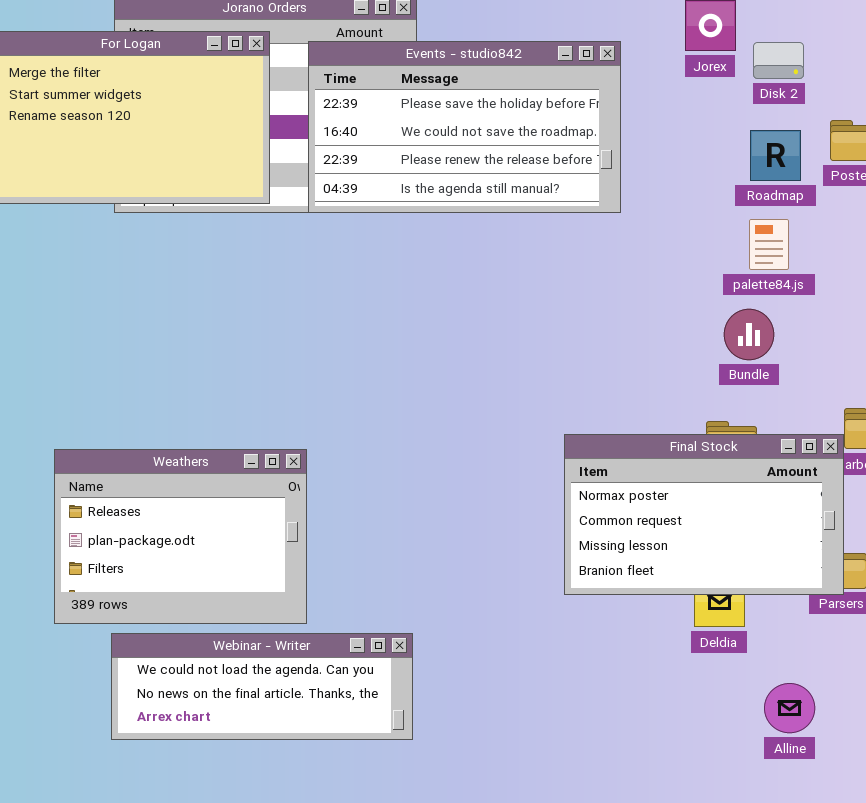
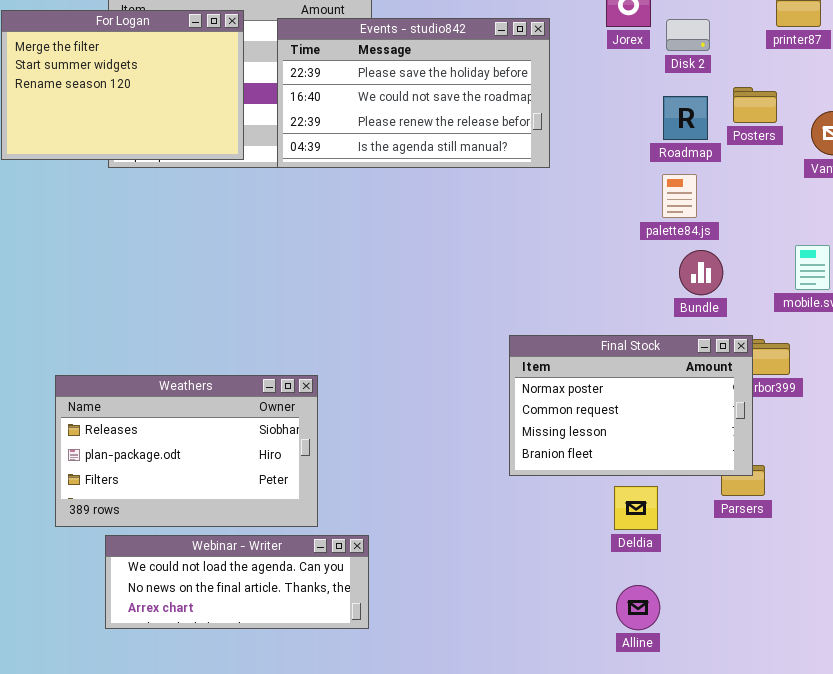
Bundle: [724,309,774,360] -> [679,250,723,295], moved
Final Stock: [564,434,844,595] -> [509,335,753,476], moved
Weathers: [54,449,307,624] -> [55,375,318,527], resized
Alline: [764,683,815,733] -> [616,585,660,630], moved

